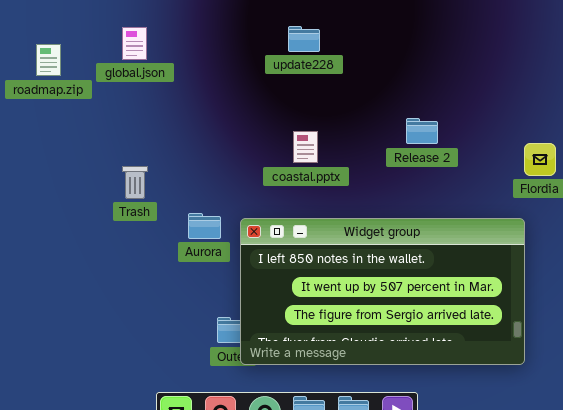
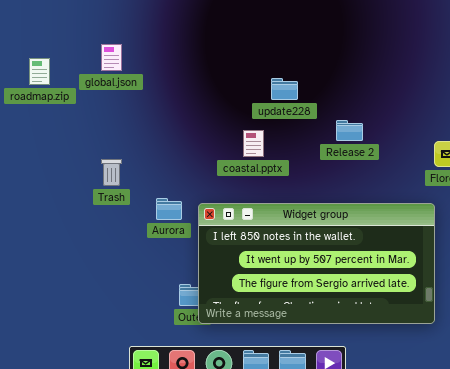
update228: [288,26,320,52] -> [271,78,298,100], moved

